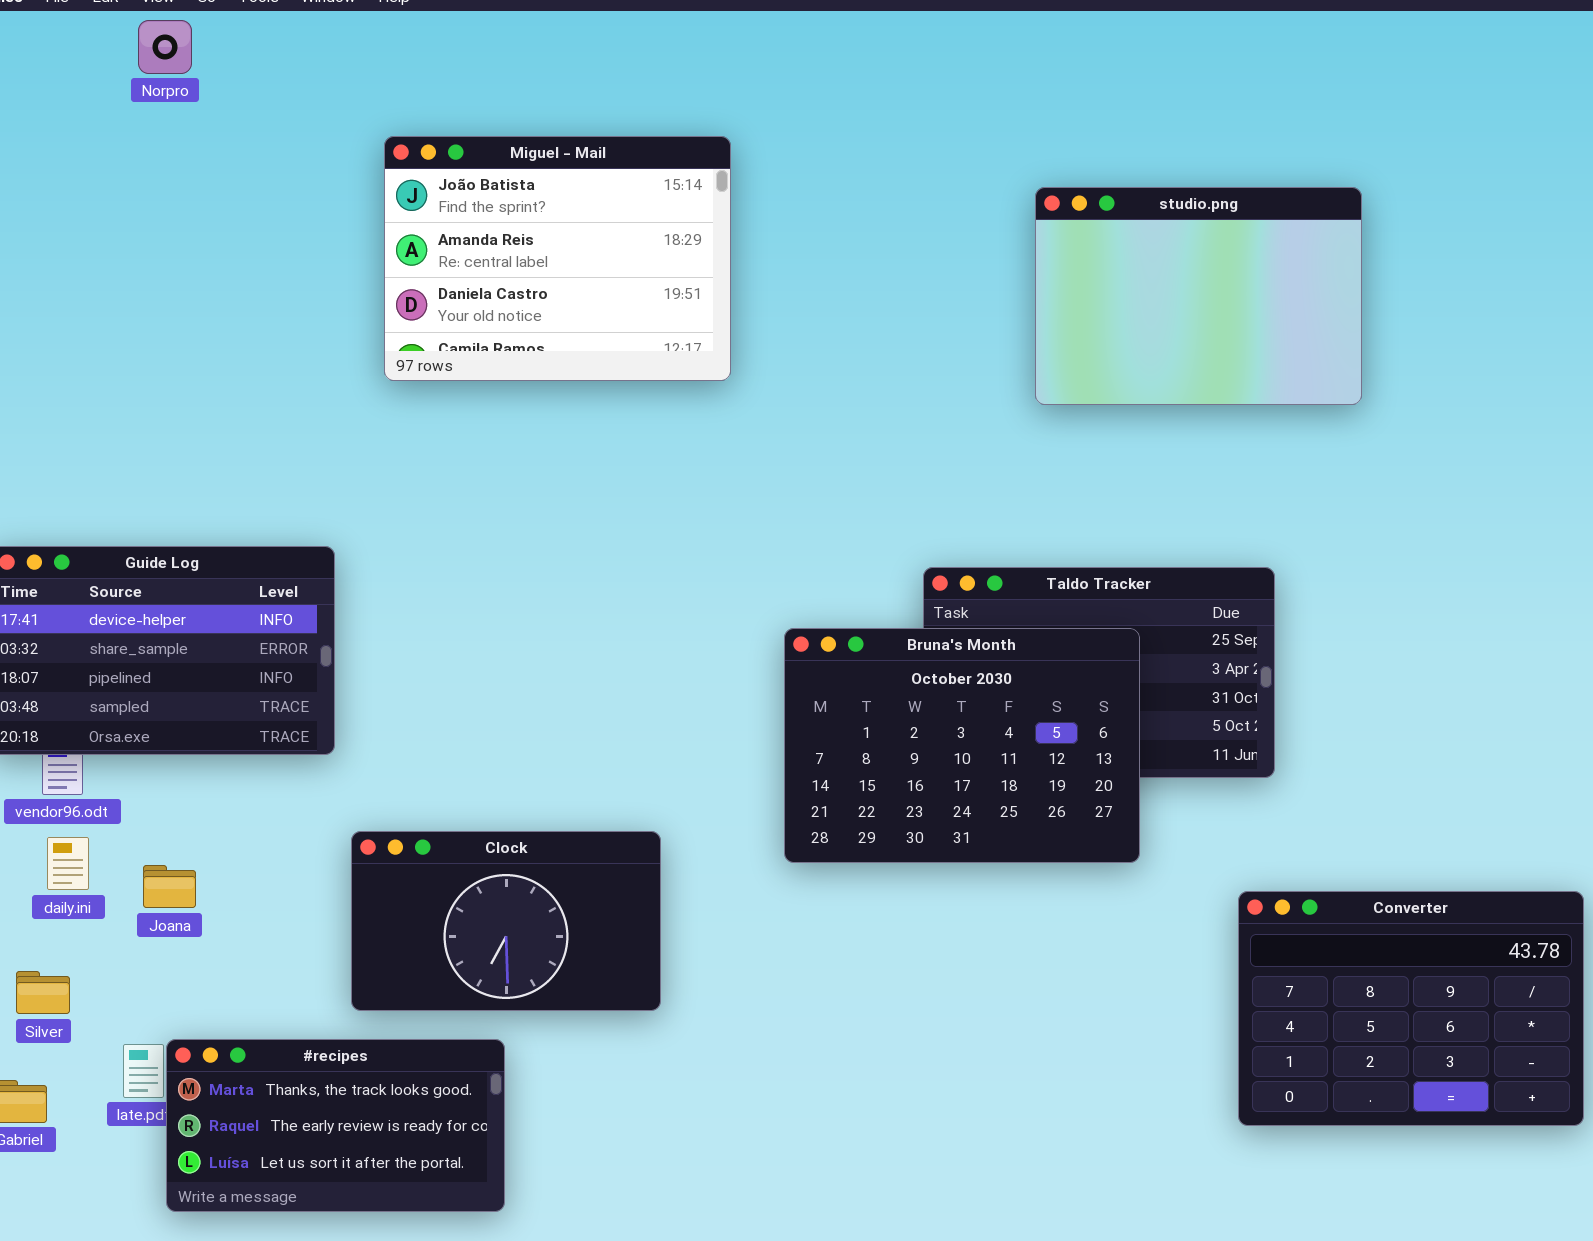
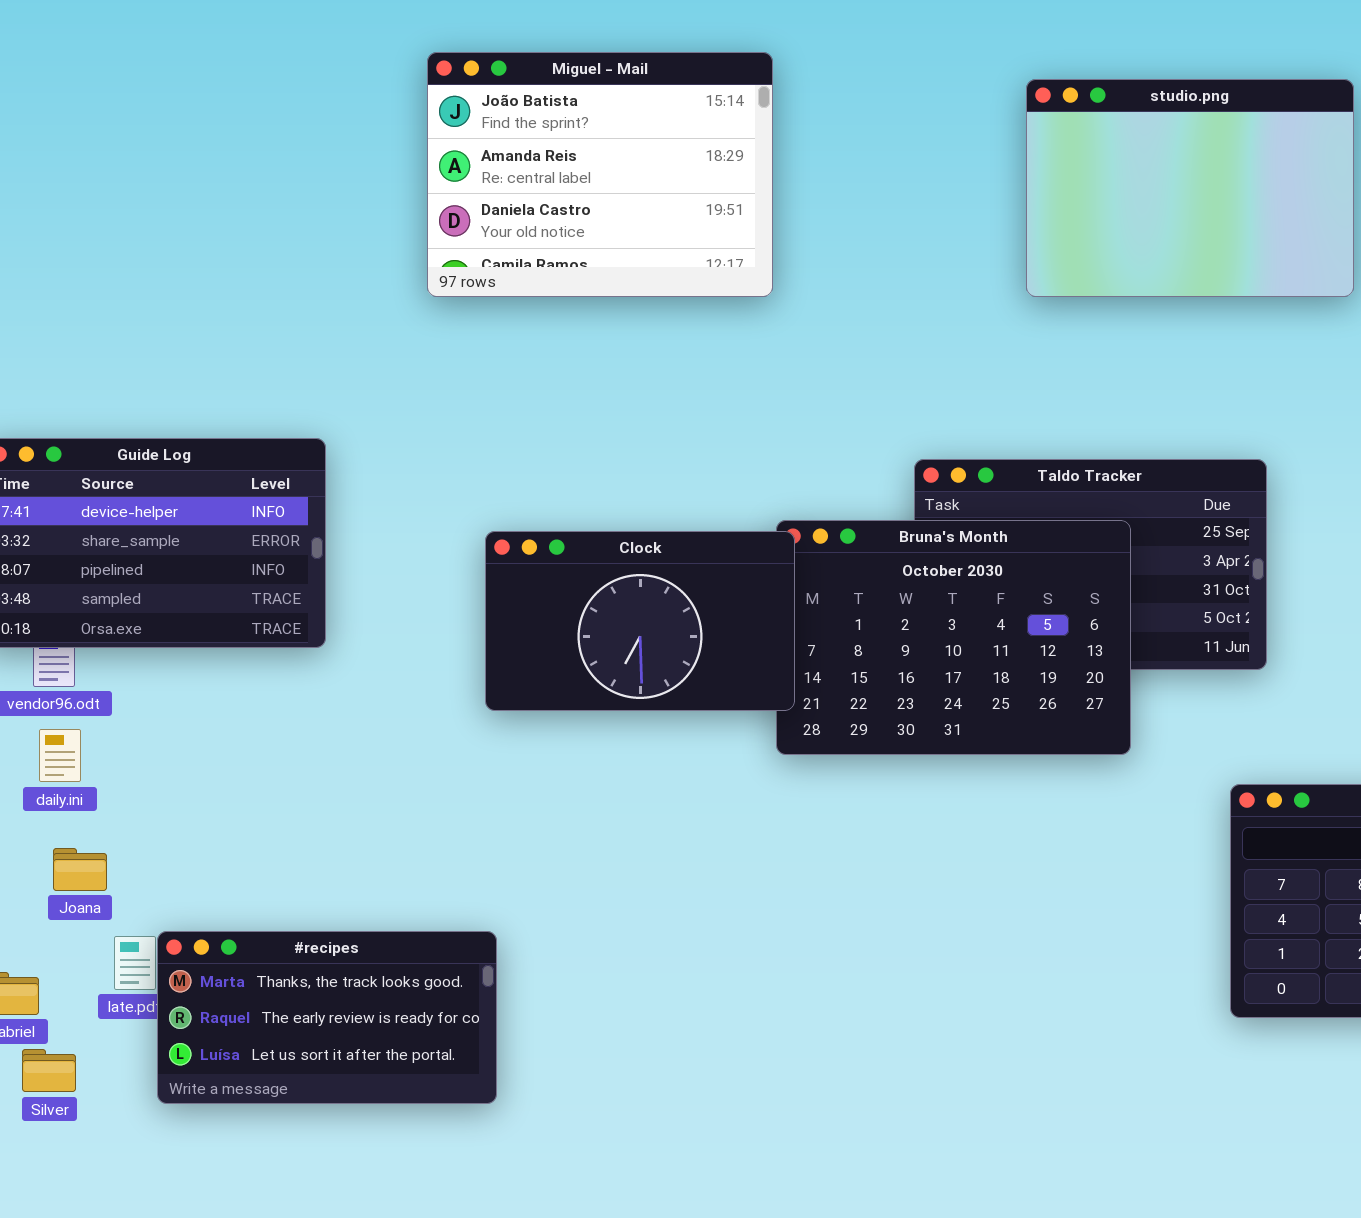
Miguel - Mail: [384,136,731,381] -> [427,52,773,297], moved
Clock: [351,831,661,1011] -> [485,531,795,711], moved
Joana: [143,865,196,908] -> [53,848,107,891], moved
Silver: [16,971,70,1014] -> [22,1049,76,1092], moved

